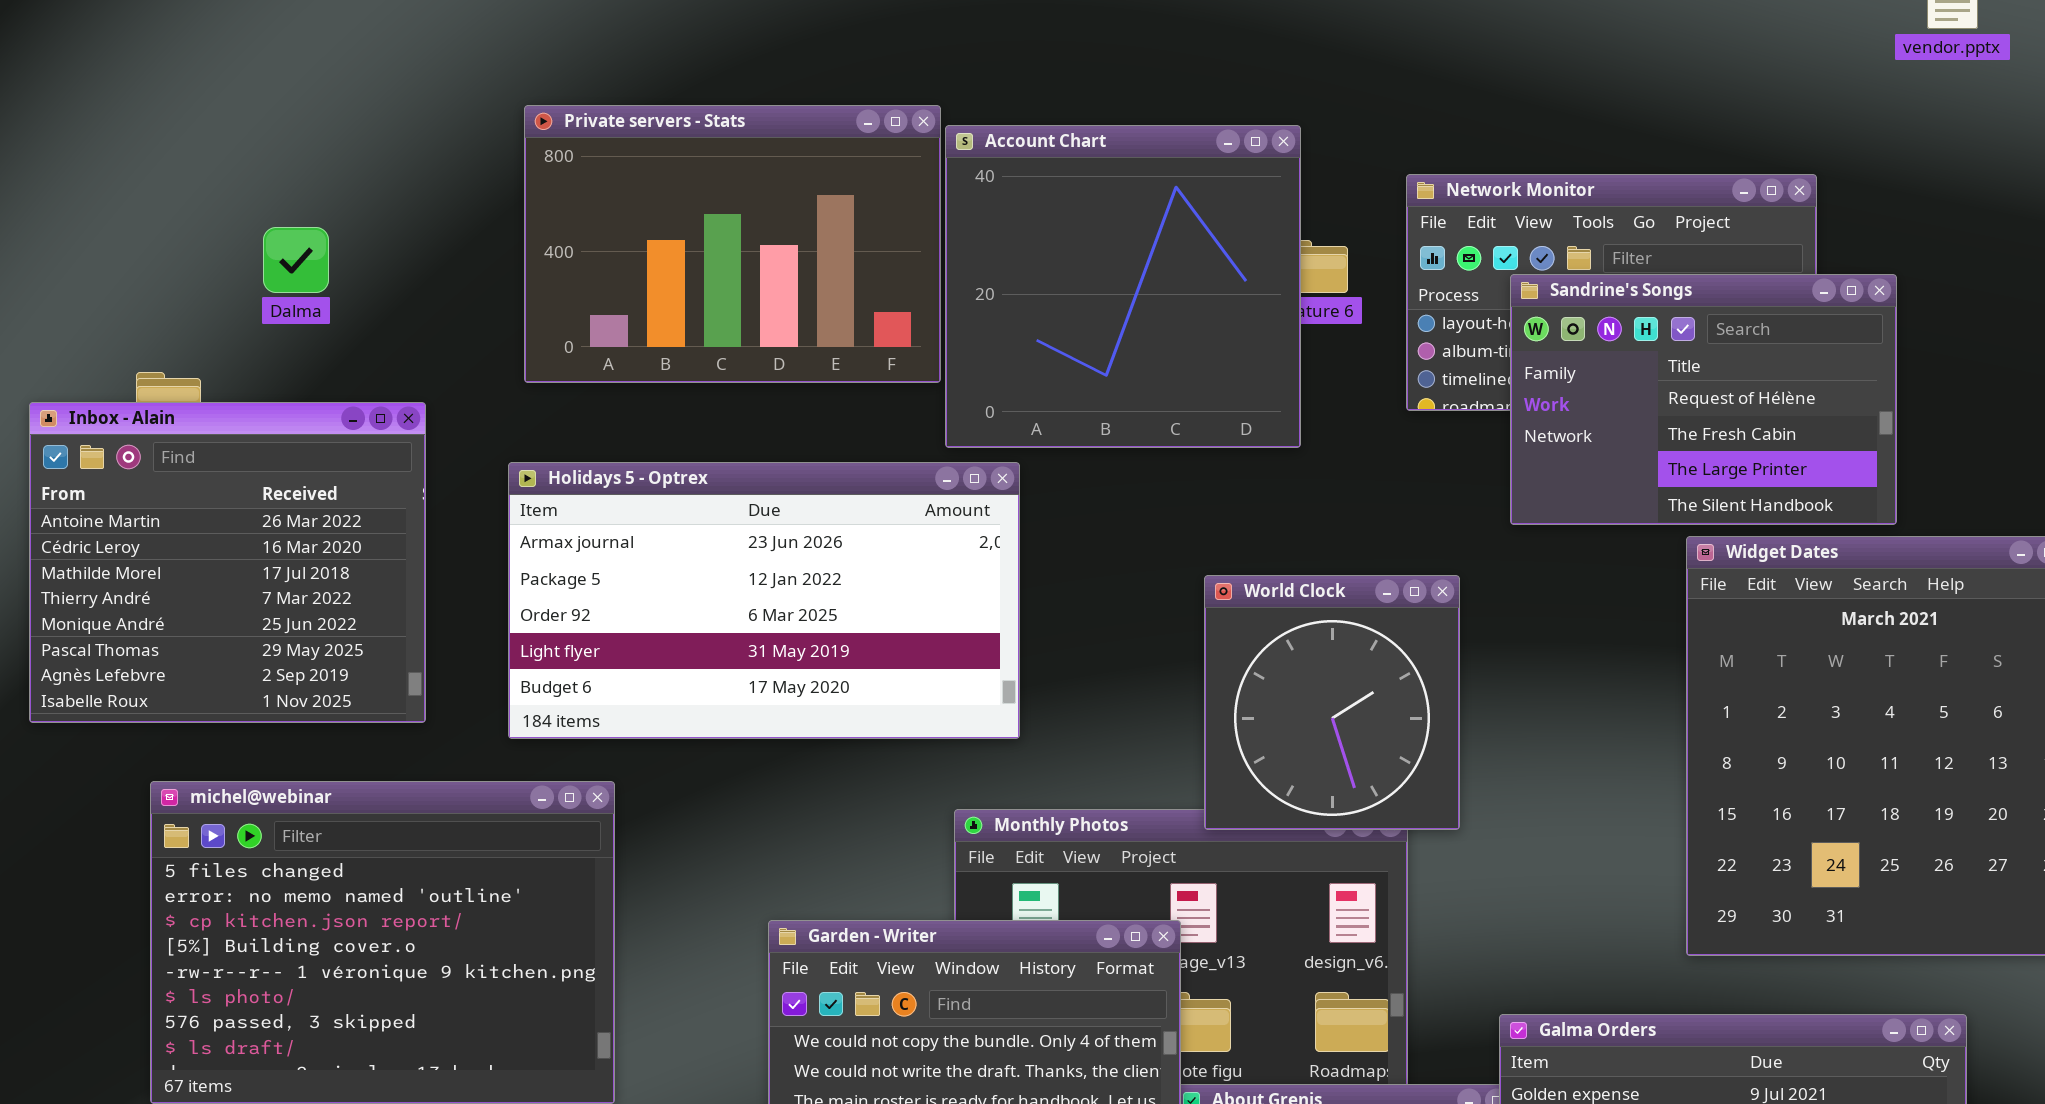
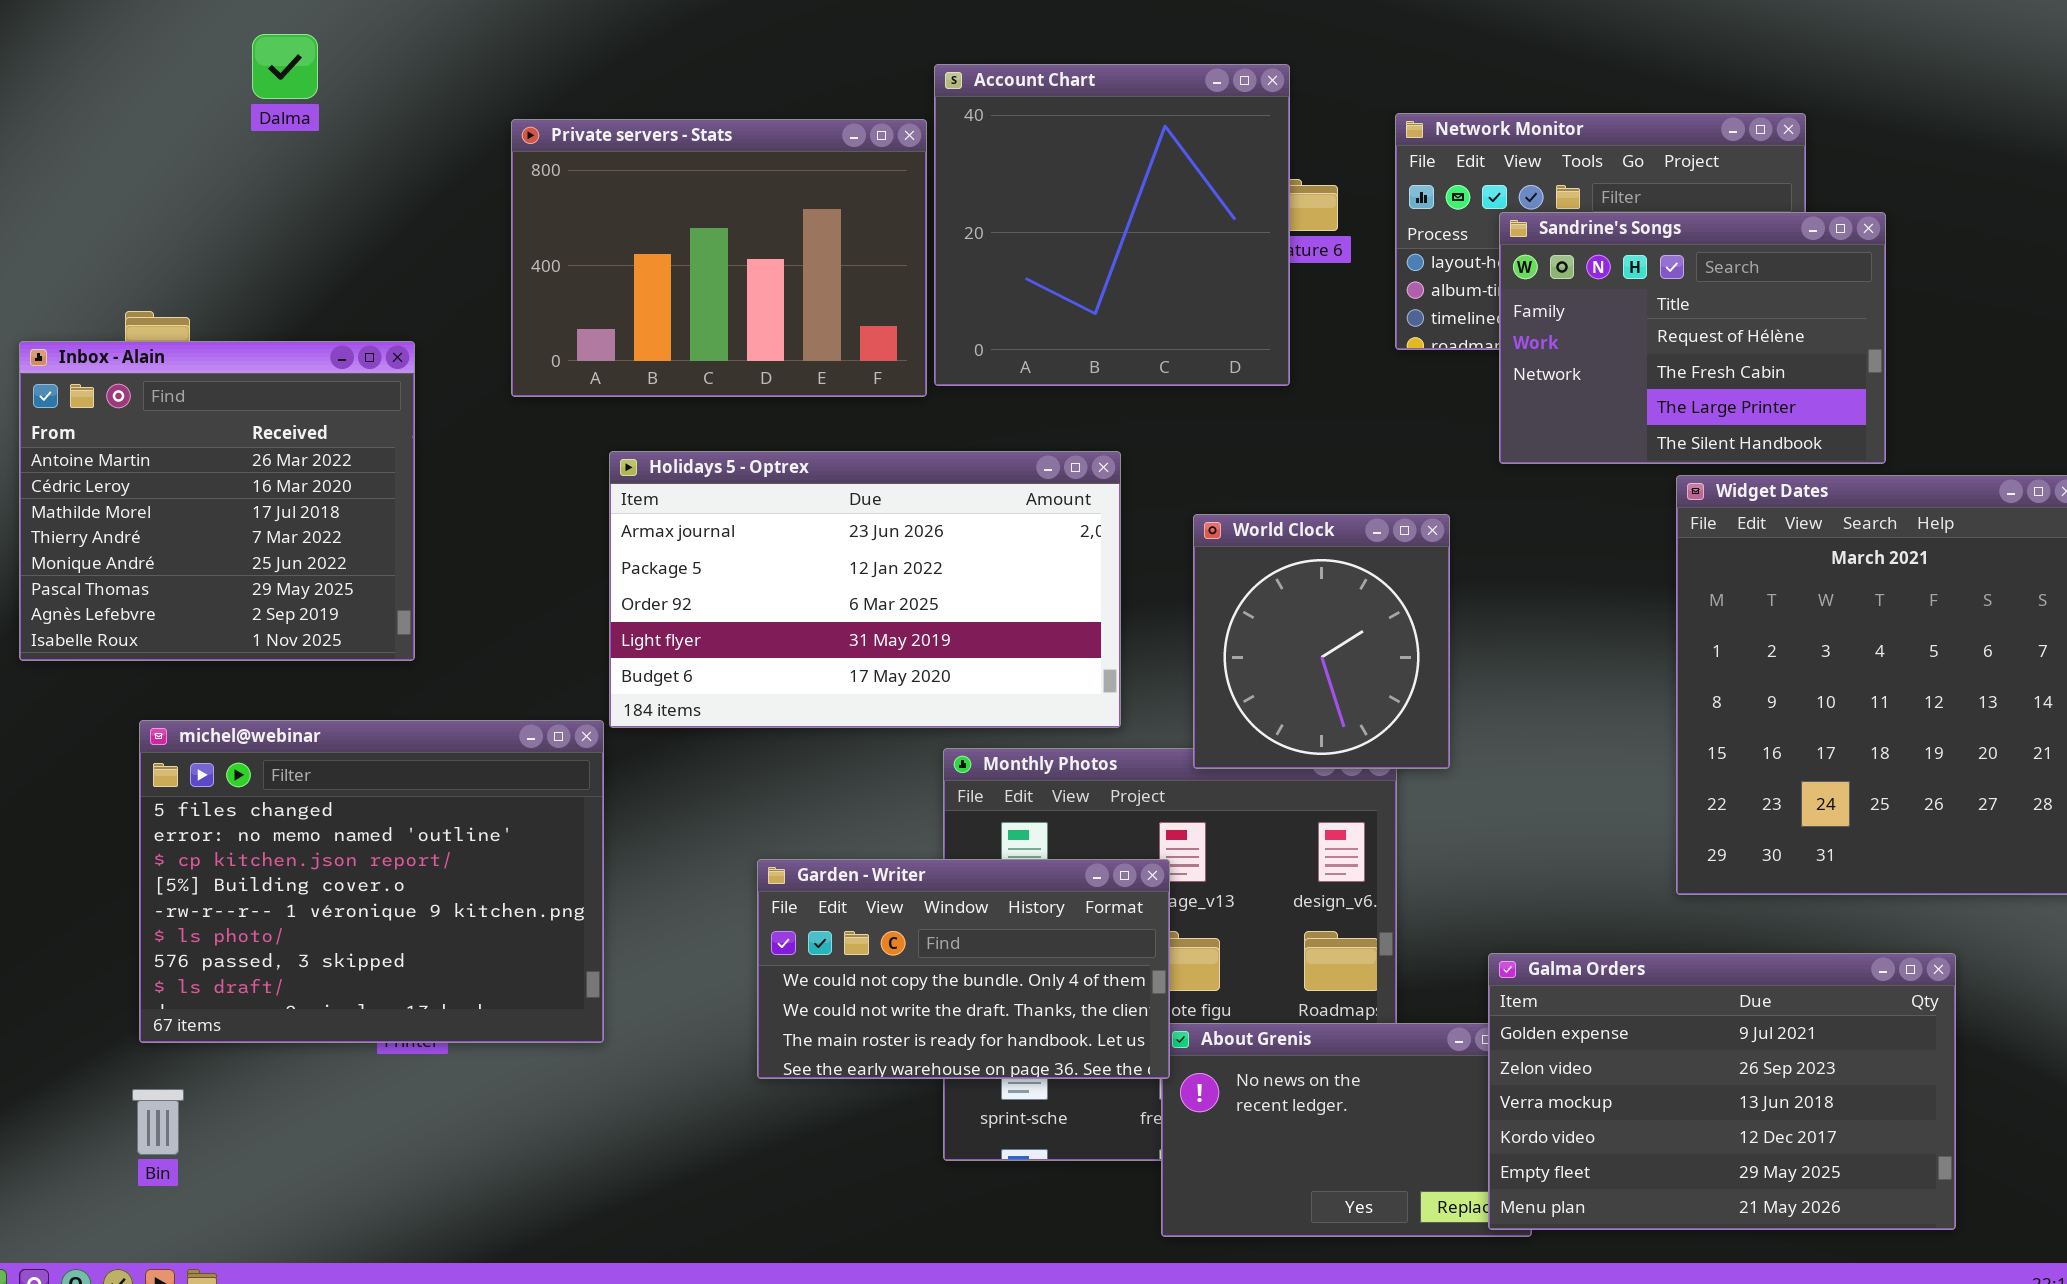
Private servers - Stats: [524,105,941,383] -> [511,119,927,397], moved
Dalma: [263,227,329,293] -> [252,34,318,99], moved
Holidays 5 - Optrex: [508,462,1020,739] -> [609,451,1121,728], moved

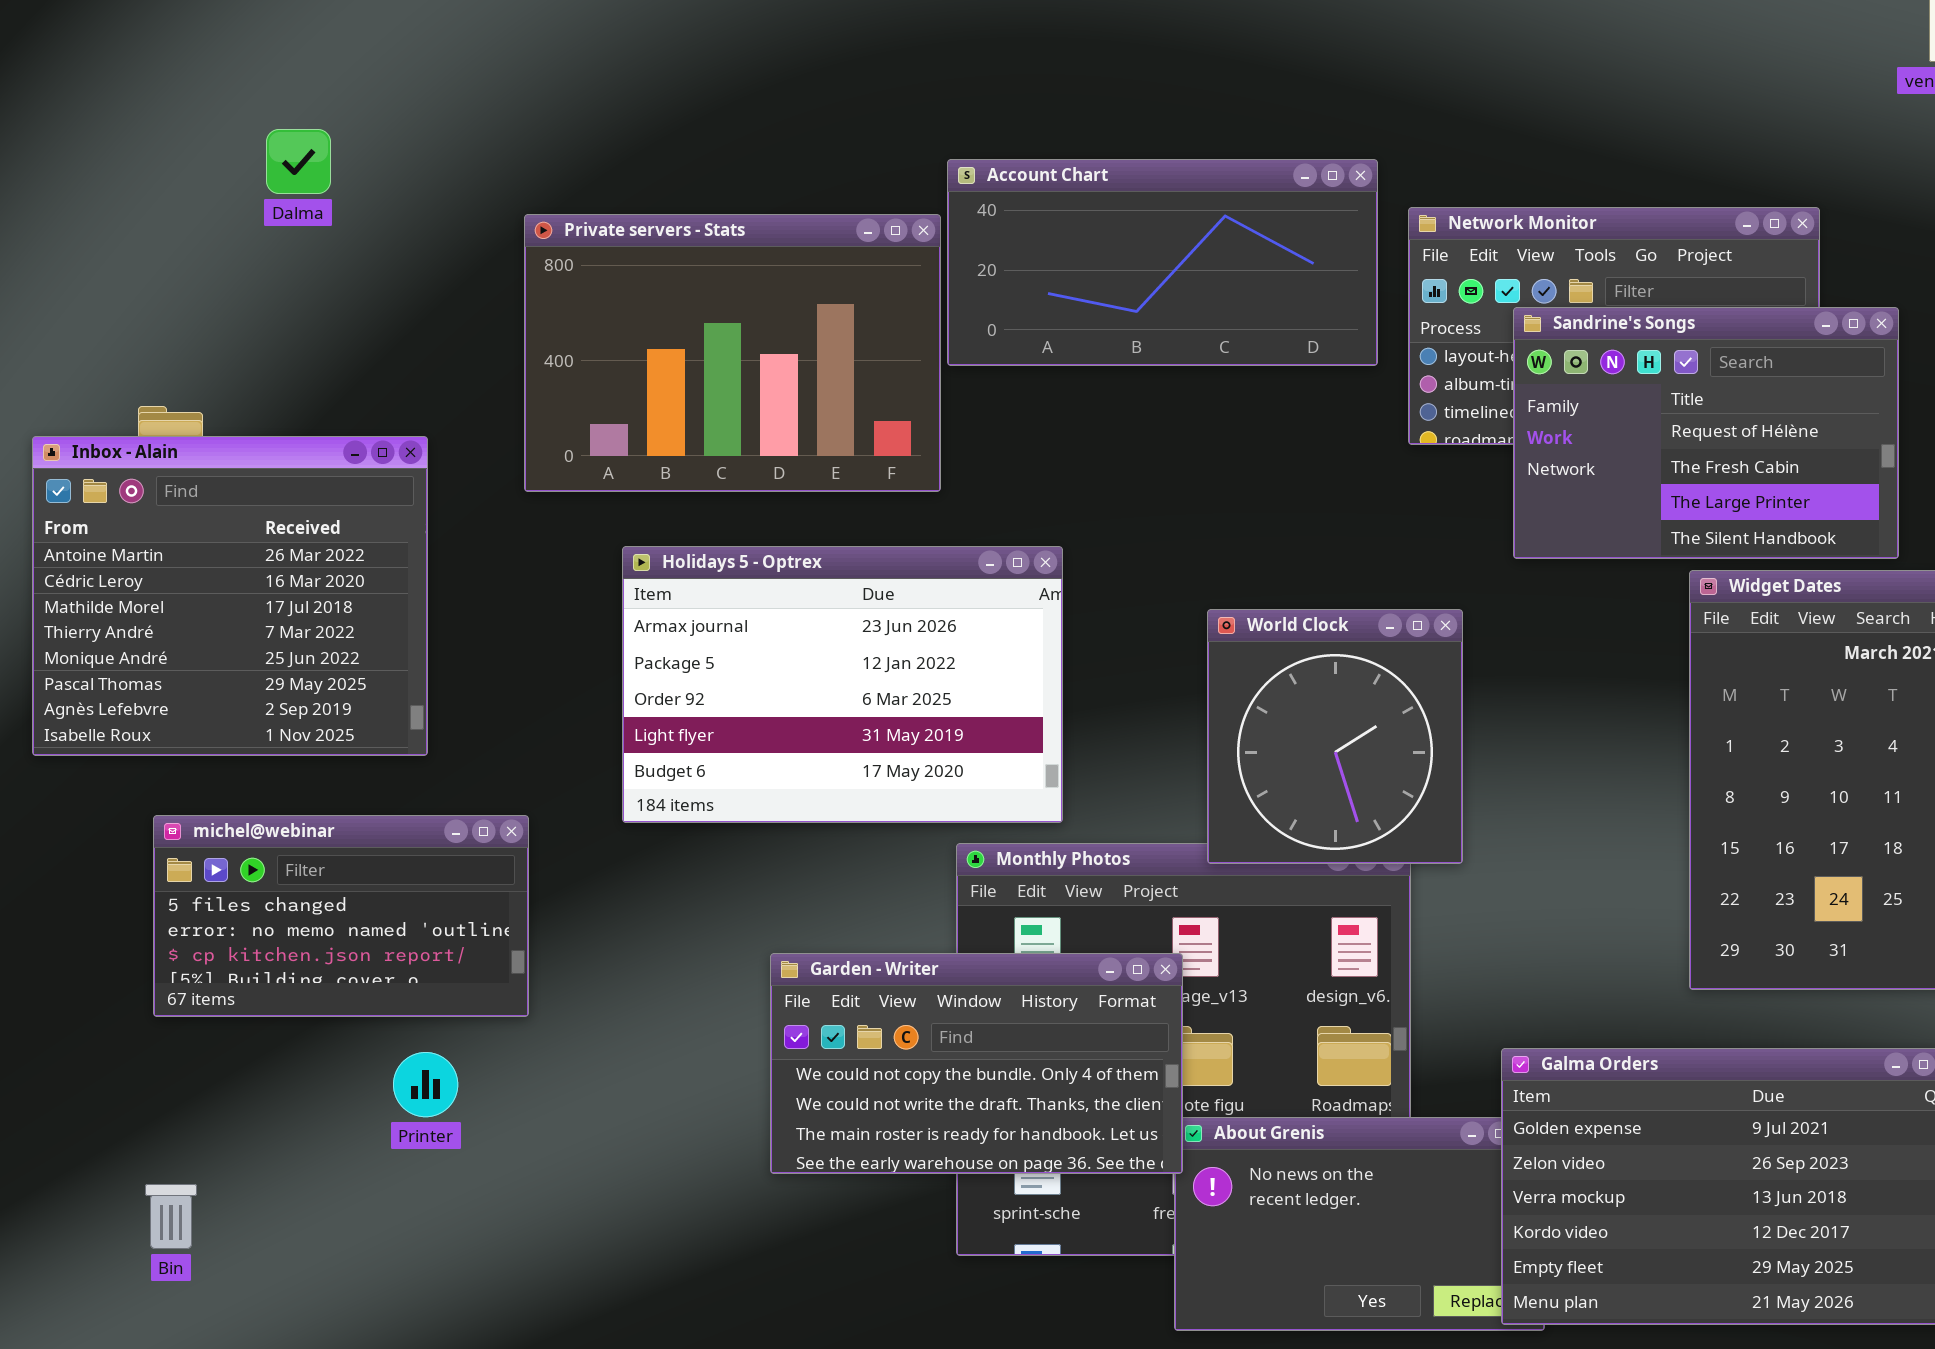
Account Chart: [934,64,1290,386] -> [947,159,1378,366], resized
Holidays 5 - Optrex: [609,451,1121,728] -> [622,546,1063,823], resized
michel@webinar: [139,720,604,1043] -> [153,815,529,1017], resized

